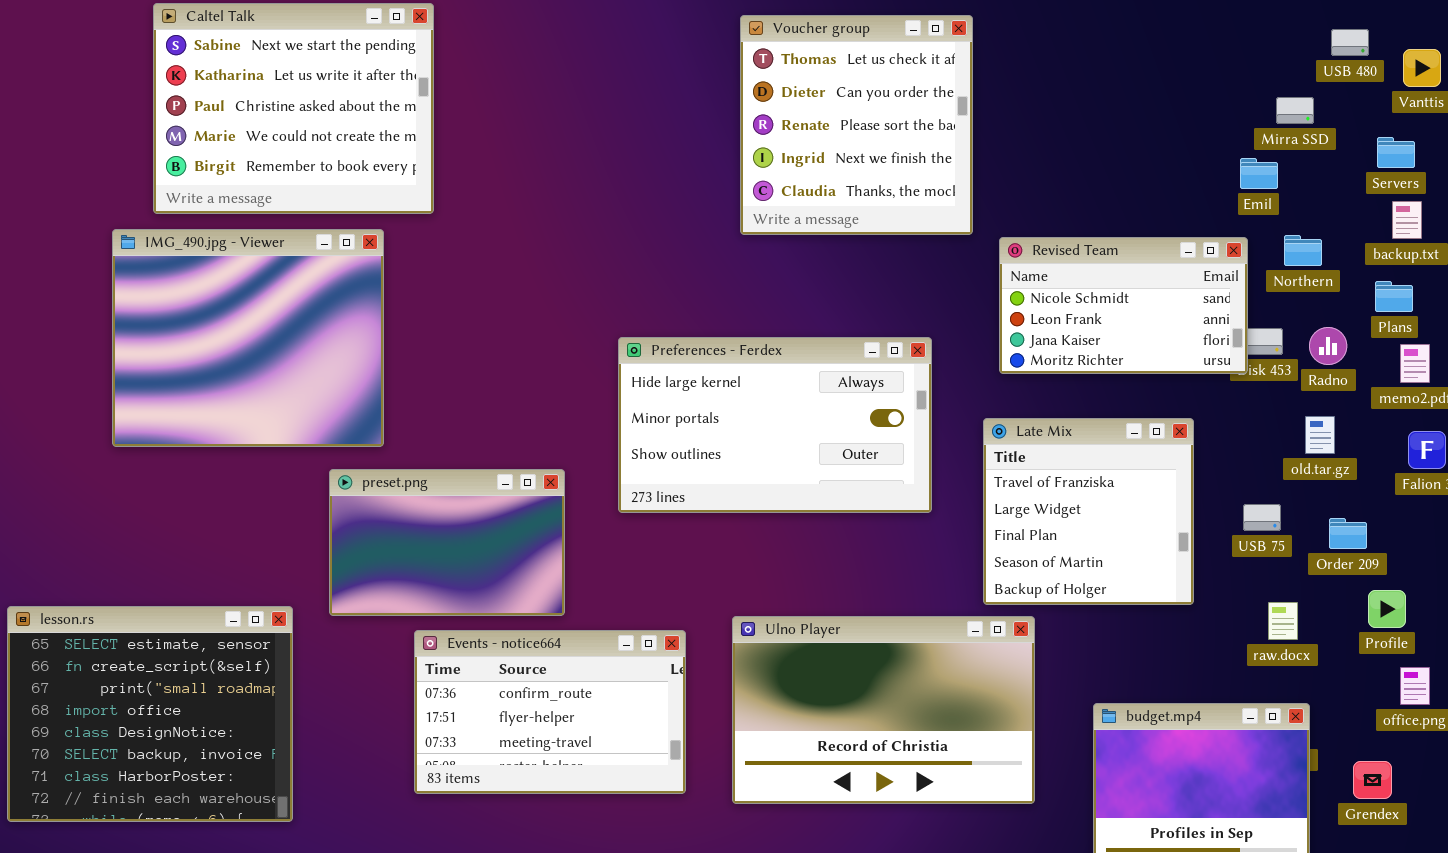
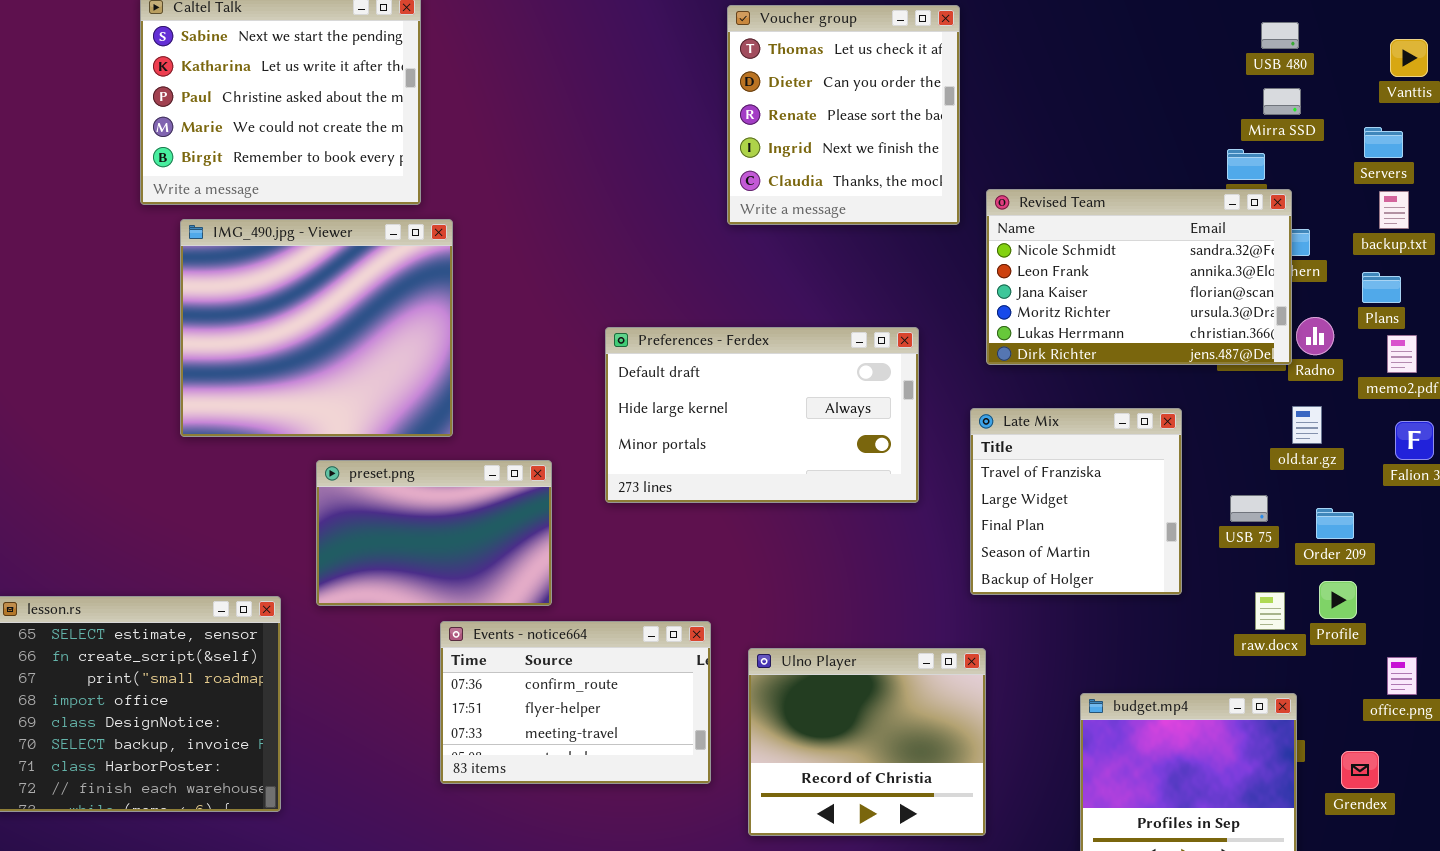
USB 480: [1331,29,1369,56] -> [1261,22,1299,49], moved
IMG_490.jpg - Viewer: [112,229,384,447] -> [180,219,453,437], moved
Revised Team: [999,237,1248,374] -> [986,189,1292,365], resized
Preferences - Ferdex: [618,337,932,513] -> [605,327,919,503], scrolled up 1 row
Profile: [1368,590,1406,628] -> [1319,581,1357,619], moved
Ulno Player: [732,616,1035,804] -> [748,648,986,836], moved, resized
Events - notice664: [414,630,686,794] -> [440,621,711,784], moved

